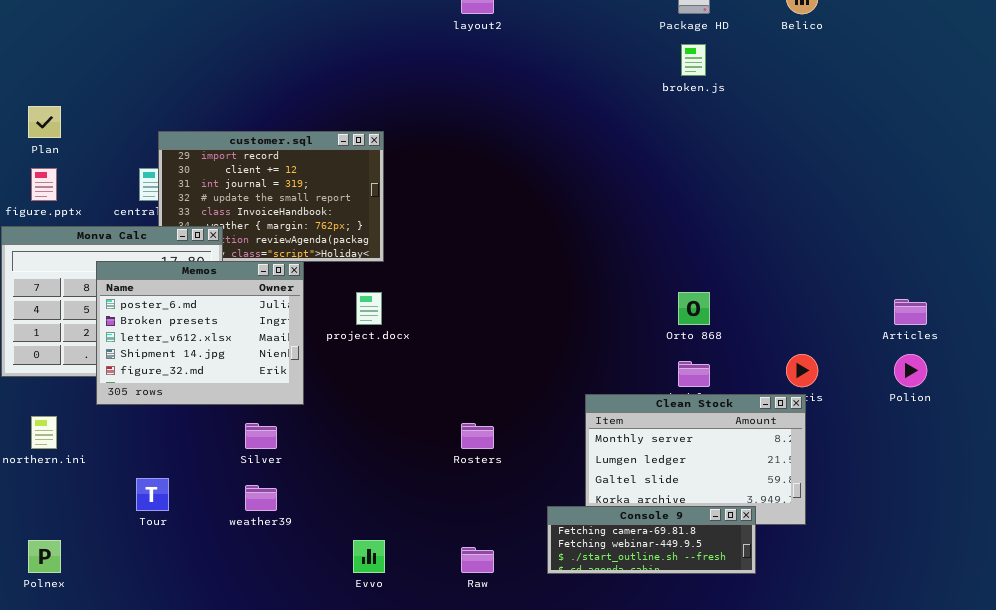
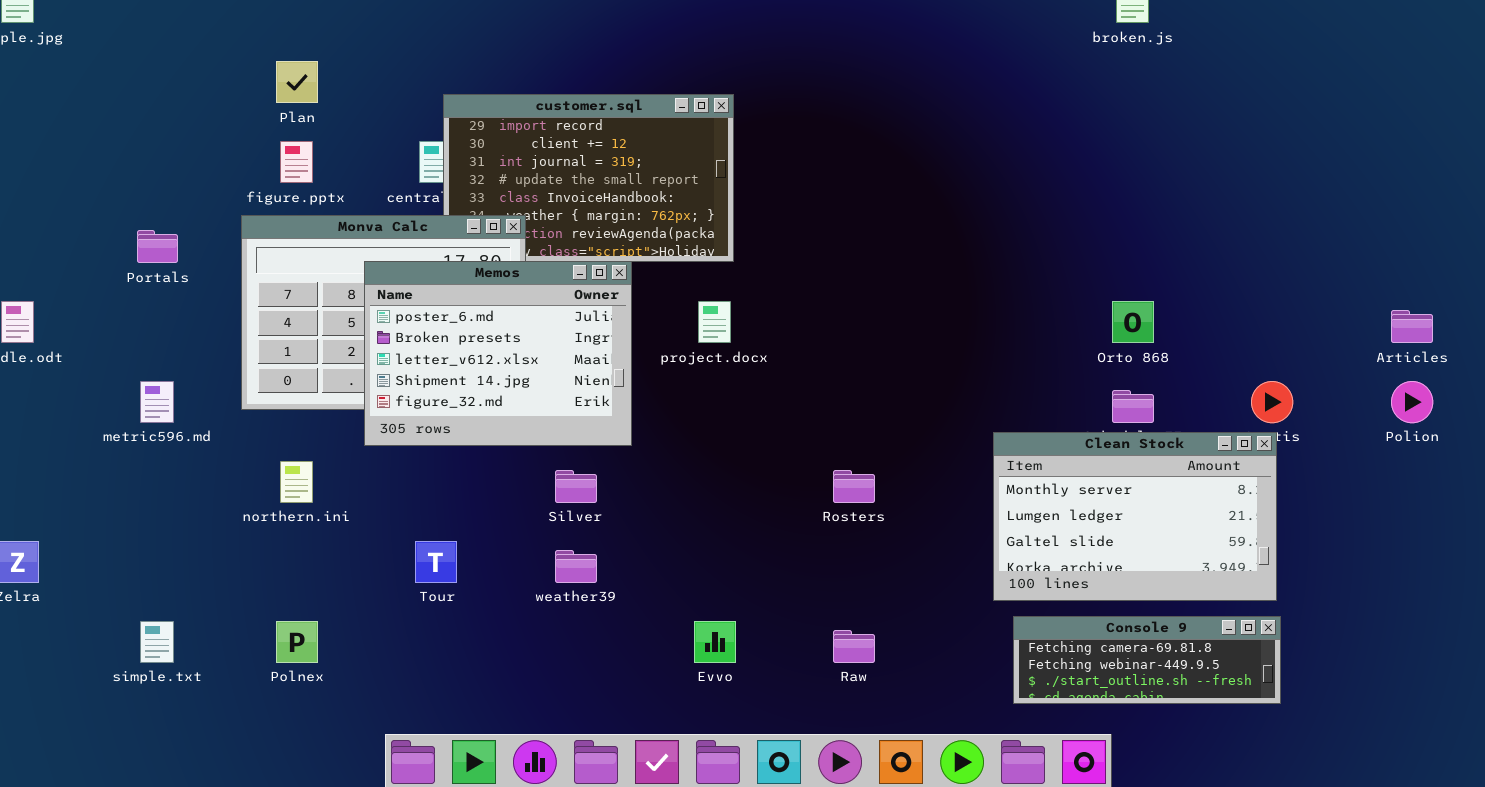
Console 9: [547,506,756,574] -> [1013,616,1281,704], moved

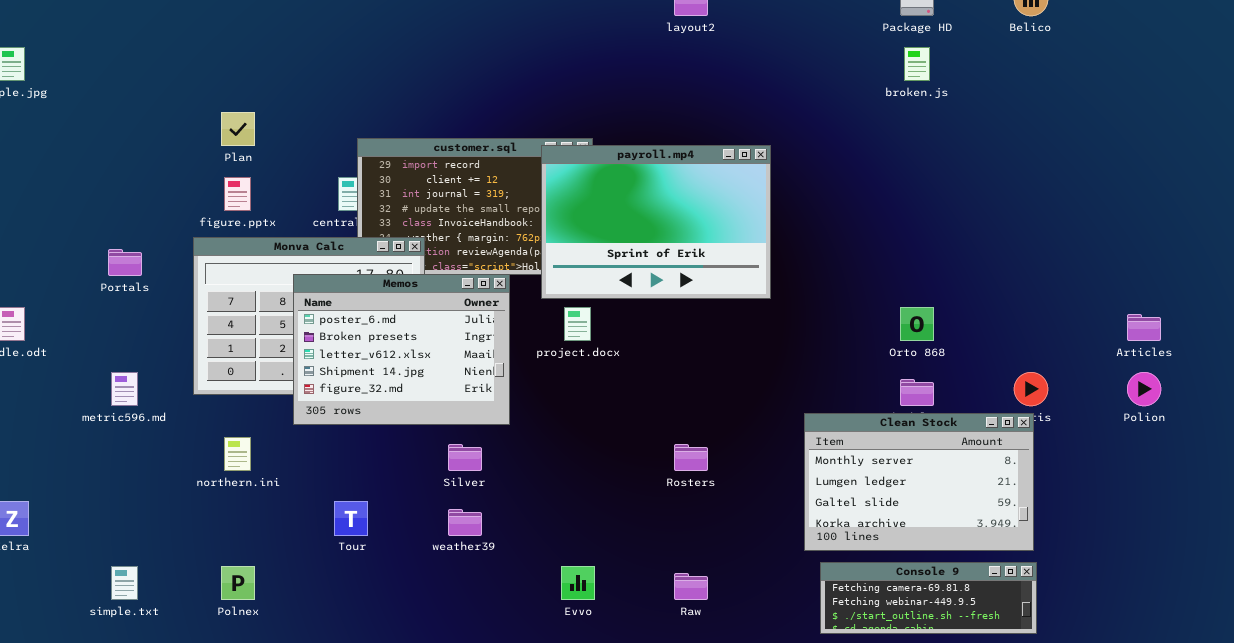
payroll.mp4: none -> [541,145,771,299], opened

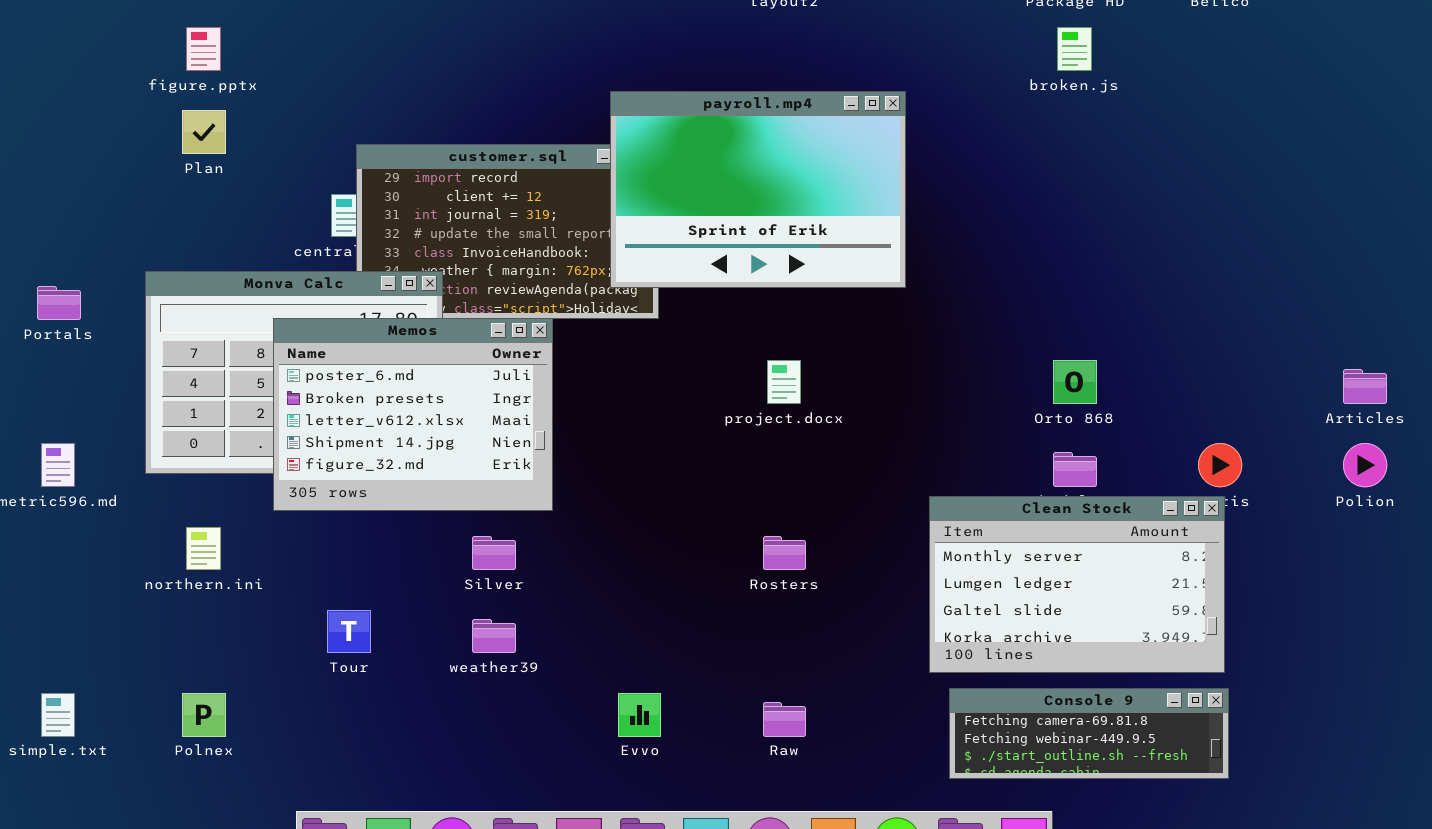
payroll.mp4: [541,145,771,299] -> [610,91,906,288], moved
figure.pptx: [224,177,251,211] -> [186,27,221,71], moved
project.docx: [564,307,591,341] -> [767,360,801,404], moved

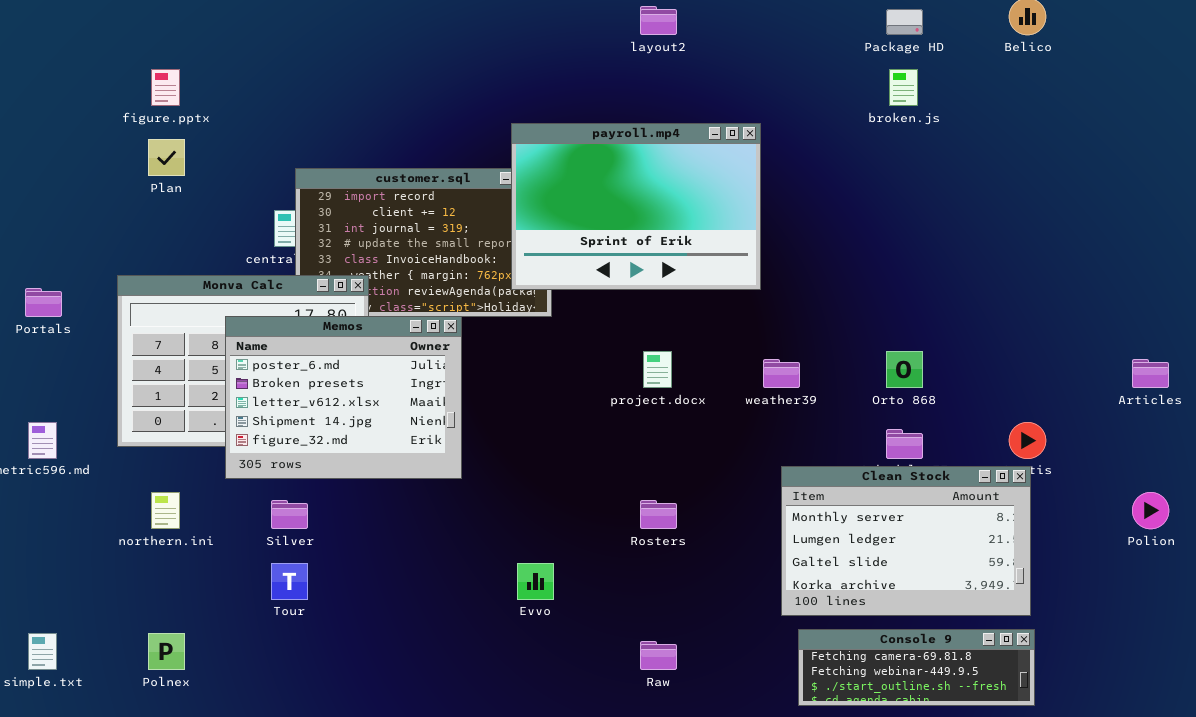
Polion: [1343,443,1387,487] -> [1132,492,1169,529], moved
Silver: [472,536,516,570] -> [271,500,308,529], moved
weather39: [472,619,516,653] -> [763,359,800,388], moved
Evvo: [618,693,661,737] -> [517,563,554,600], moved

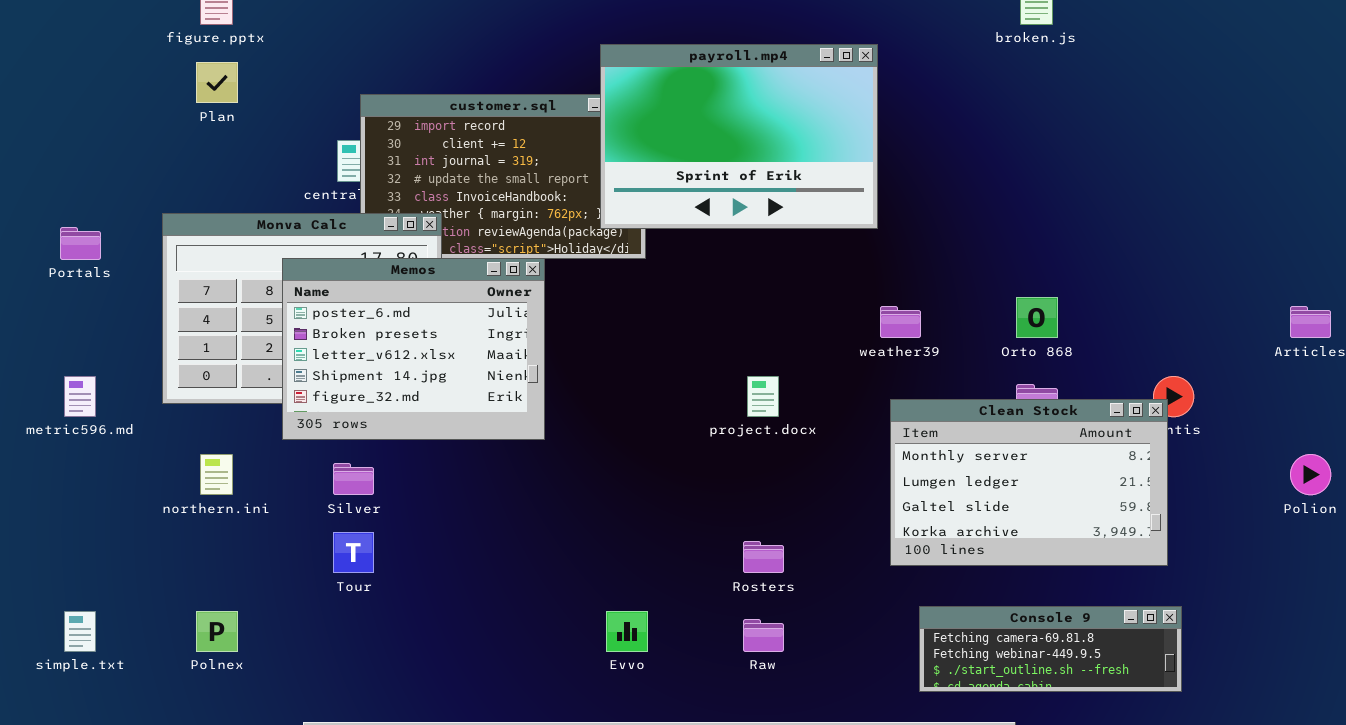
project.docx: [643,351,672,388] -> [747,376,779,417], moved
Clean Stock: [781,466,1031,616] -> [890,399,1168,566], moved
Rosters: [640,500,677,529] -> [743,541,784,573], moved
Evvo: [517,563,554,600] -> [606,611,648,652], moved

